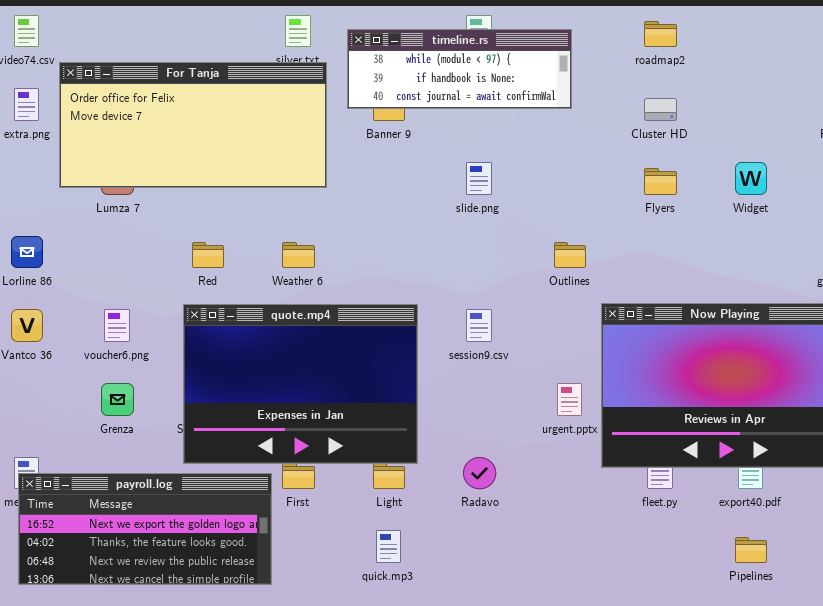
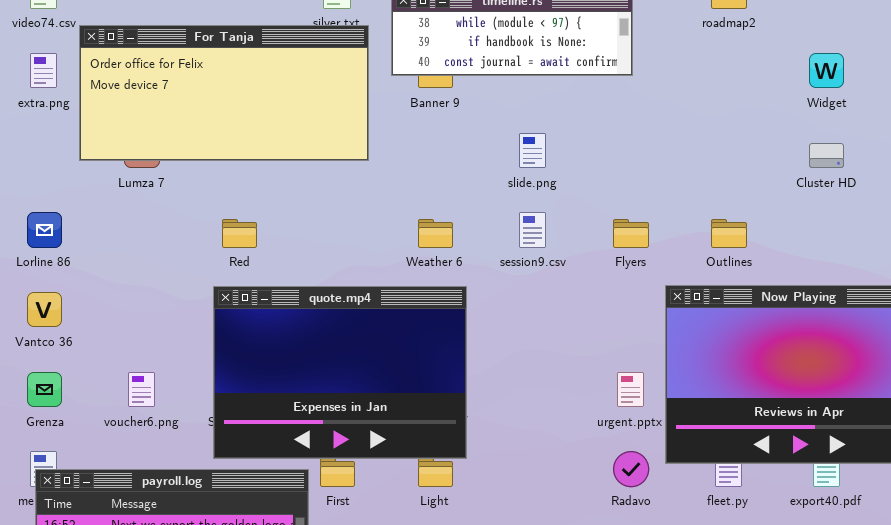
Cluster HD: [644,98,677,121] -> [809,143,844,168], moved
Widget: [735,162,767,195] -> [809,53,844,88], moved
Flyers: [644,168,677,195] -> [613,219,649,248], moved
Weather 6: [282,242,315,268] -> [418,219,453,248], moved
Outlines: [554,242,586,268] -> [711,219,747,248], moved
voucher6.png: [104,309,130,342] -> [128,372,155,407], moved
session9.csv: [466,309,492,342] -> [519,212,546,248], moved
Grenza: [101,383,134,416] -> [27,372,62,407], moved
Radavo: [463,457,496,489] -> [613,451,649,487], moved

